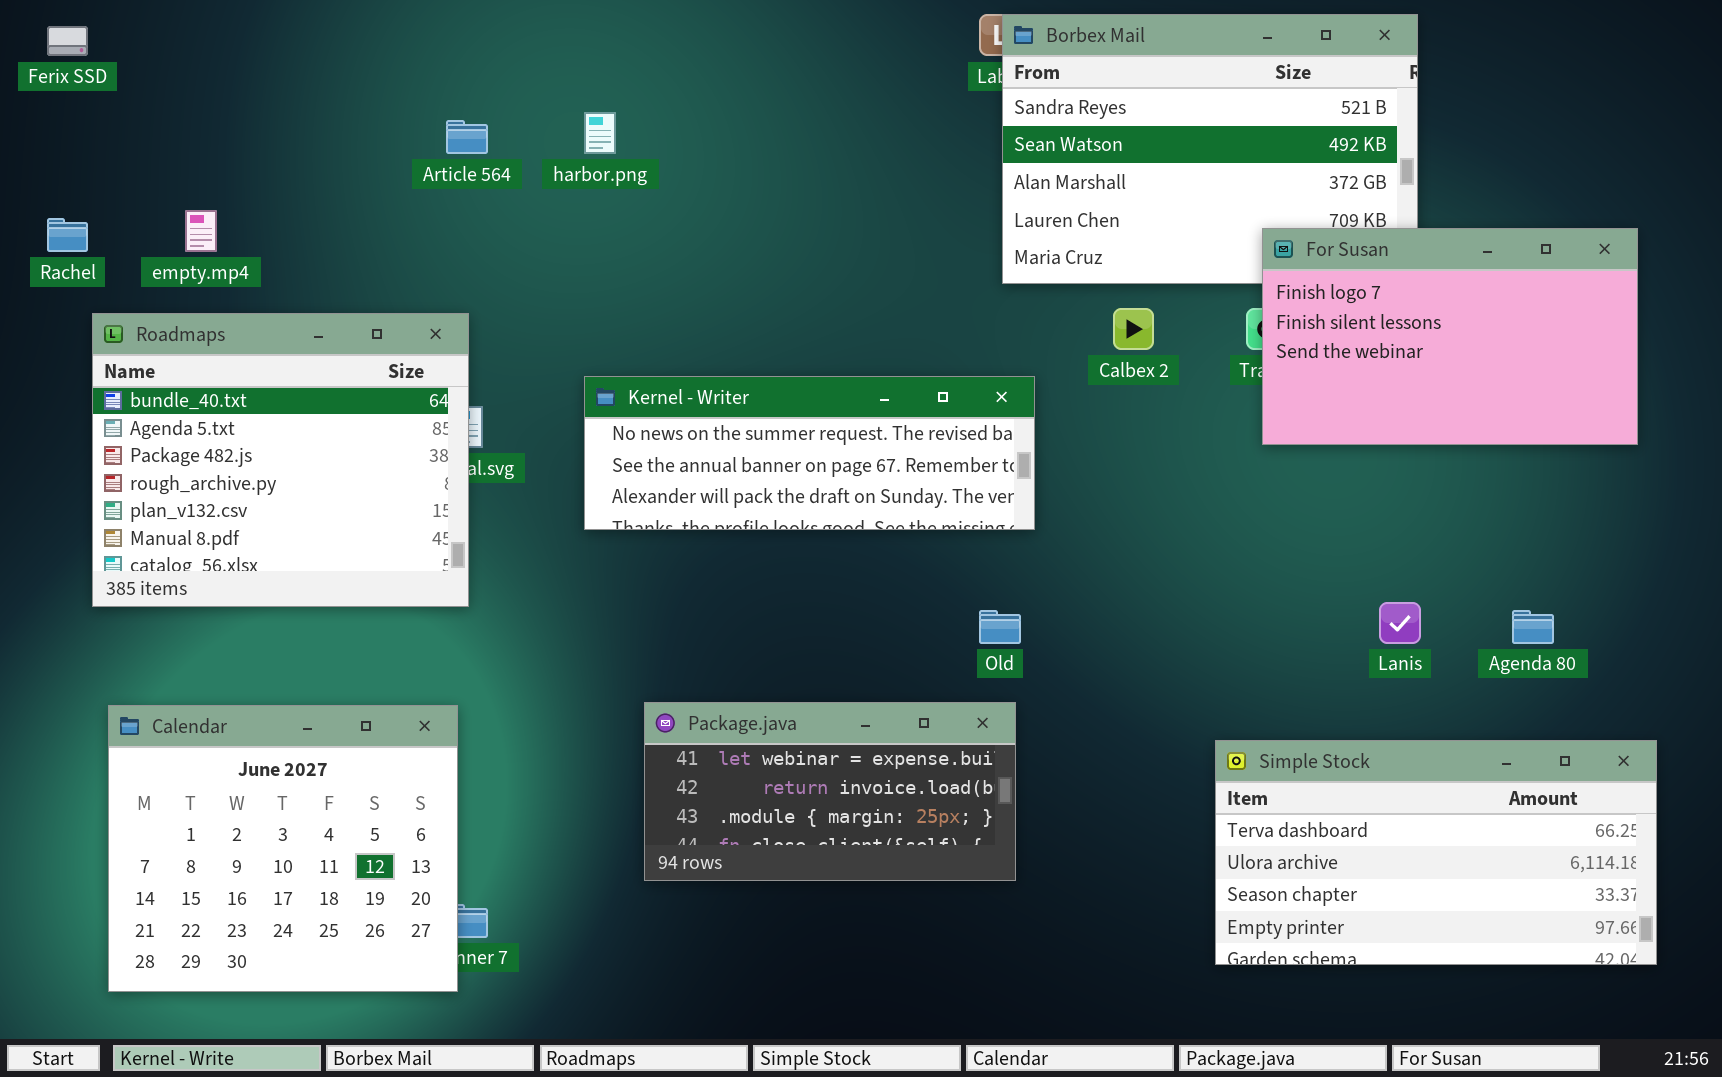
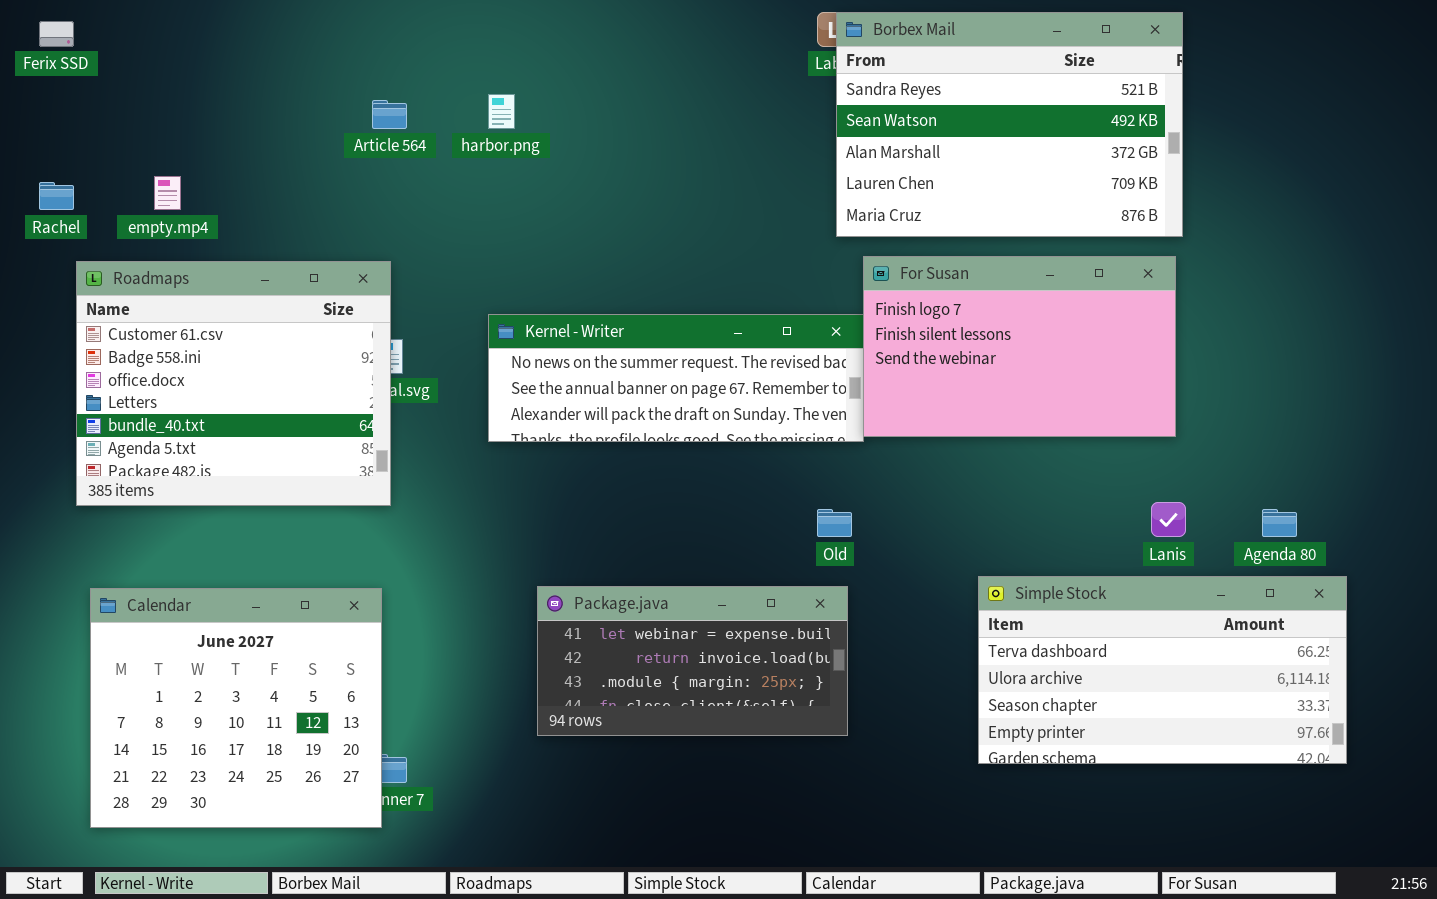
For Susan: [1262,228,1638,445] -> [863,256,1176,437], moved
Roadmaps: [92,313,469,607] -> [76,261,391,506], scrolled up 4 rows
Simple Stock: [1215,740,1657,965] -> [978,576,1347,764], moved

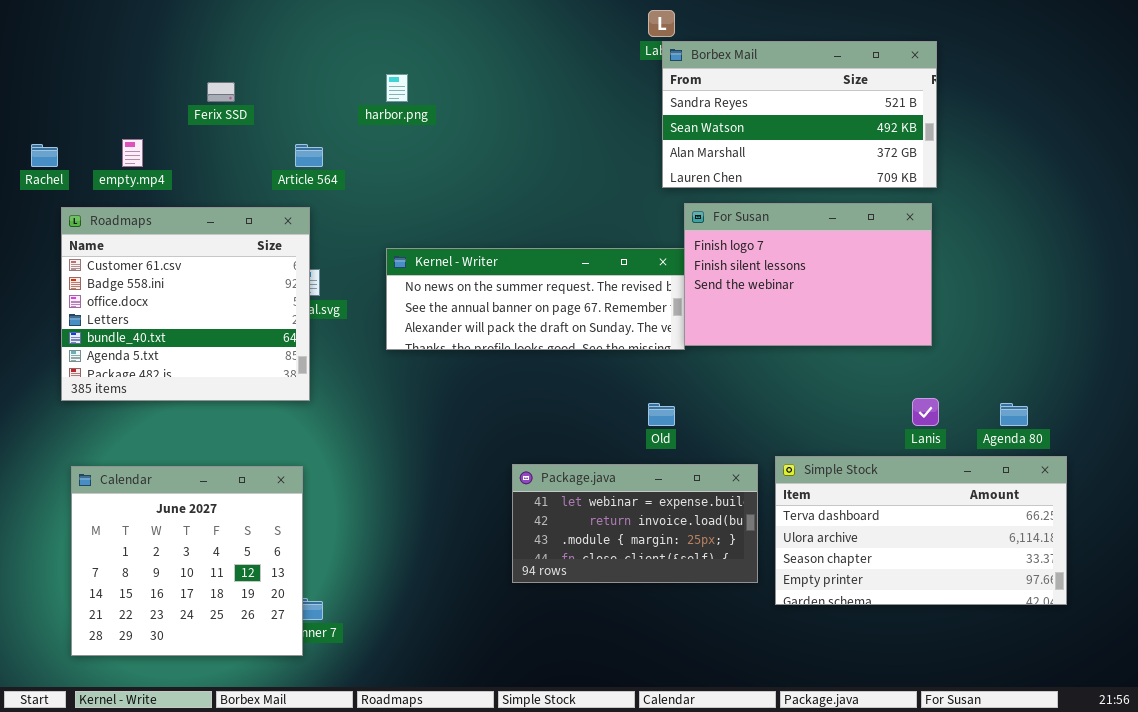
Borbex Mail: [836,12,1183,237] -> [662,41,937,188], resized
Ferix SSD: [39,21,74,47] -> [207,82,235,102], moved
Article 564: [372,100,407,129] -> [295,144,323,167], moved
Package.java: [537,586,848,736] -> [512,464,758,583], moved

